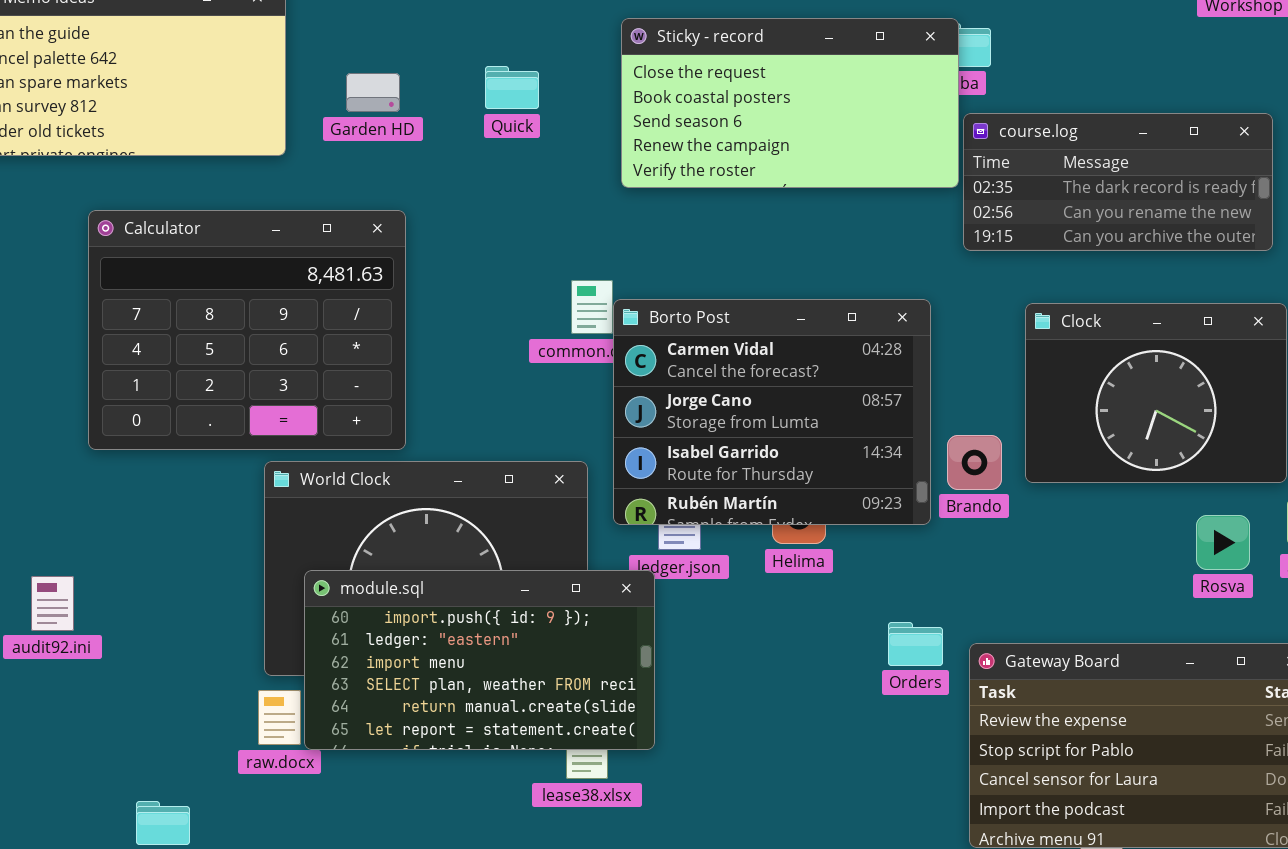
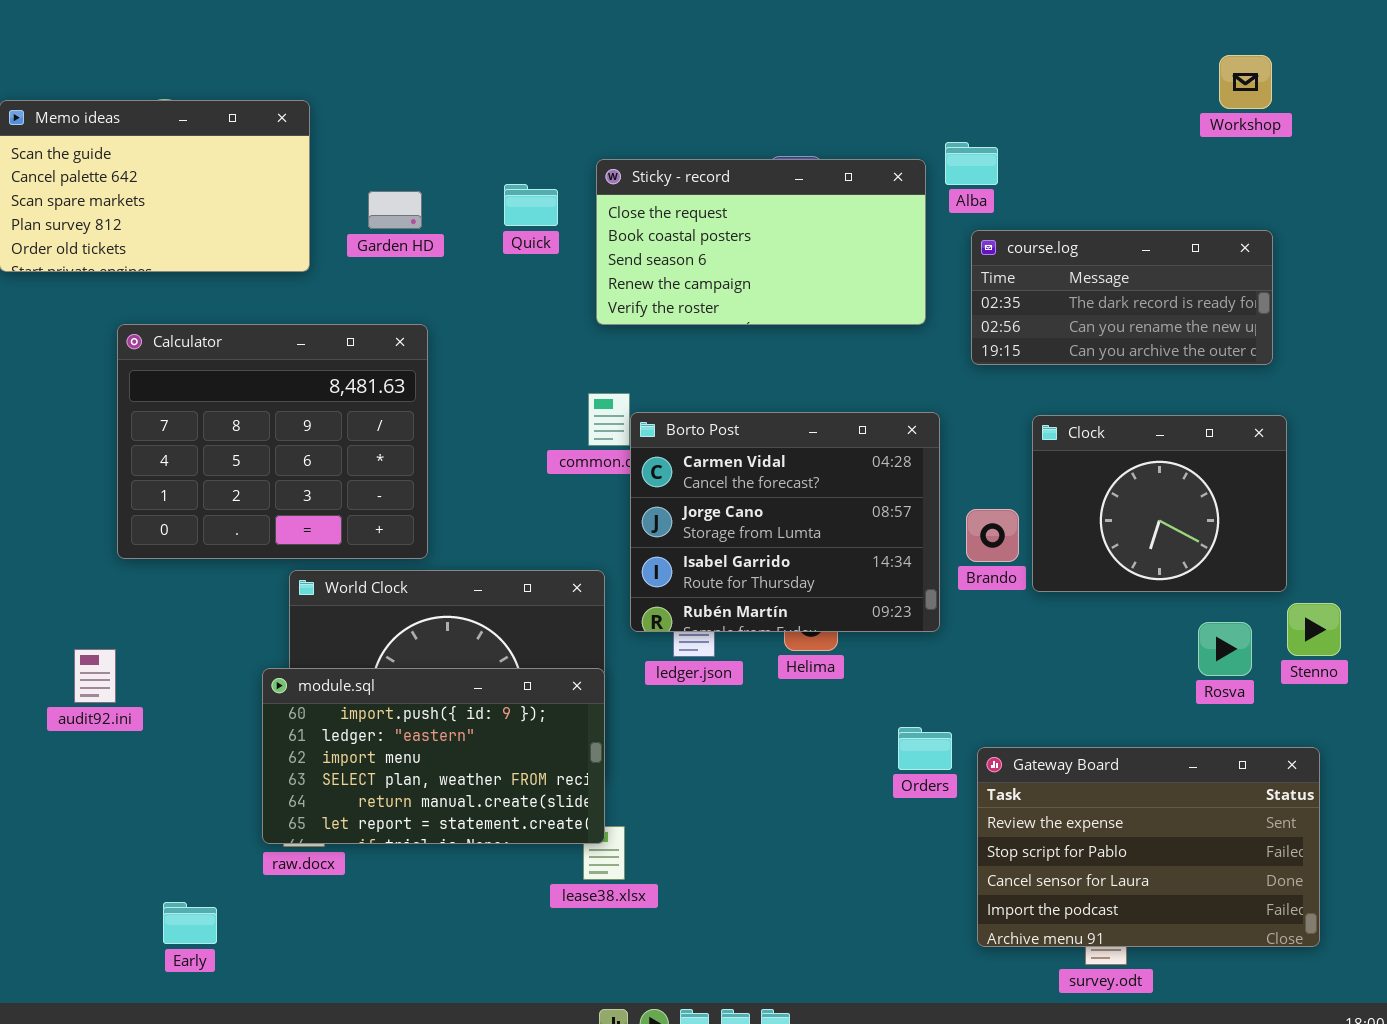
Sticky - record: [621,18,959,188] -> [596,159,926,325], moved
Brando: [947,435,1002,490] -> [966,509,1019,562], moved
module.sql: [304,570,655,750] -> [262,668,605,844], moved
audit92.ini: [31,576,74,631] -> [74,649,116,703], moved

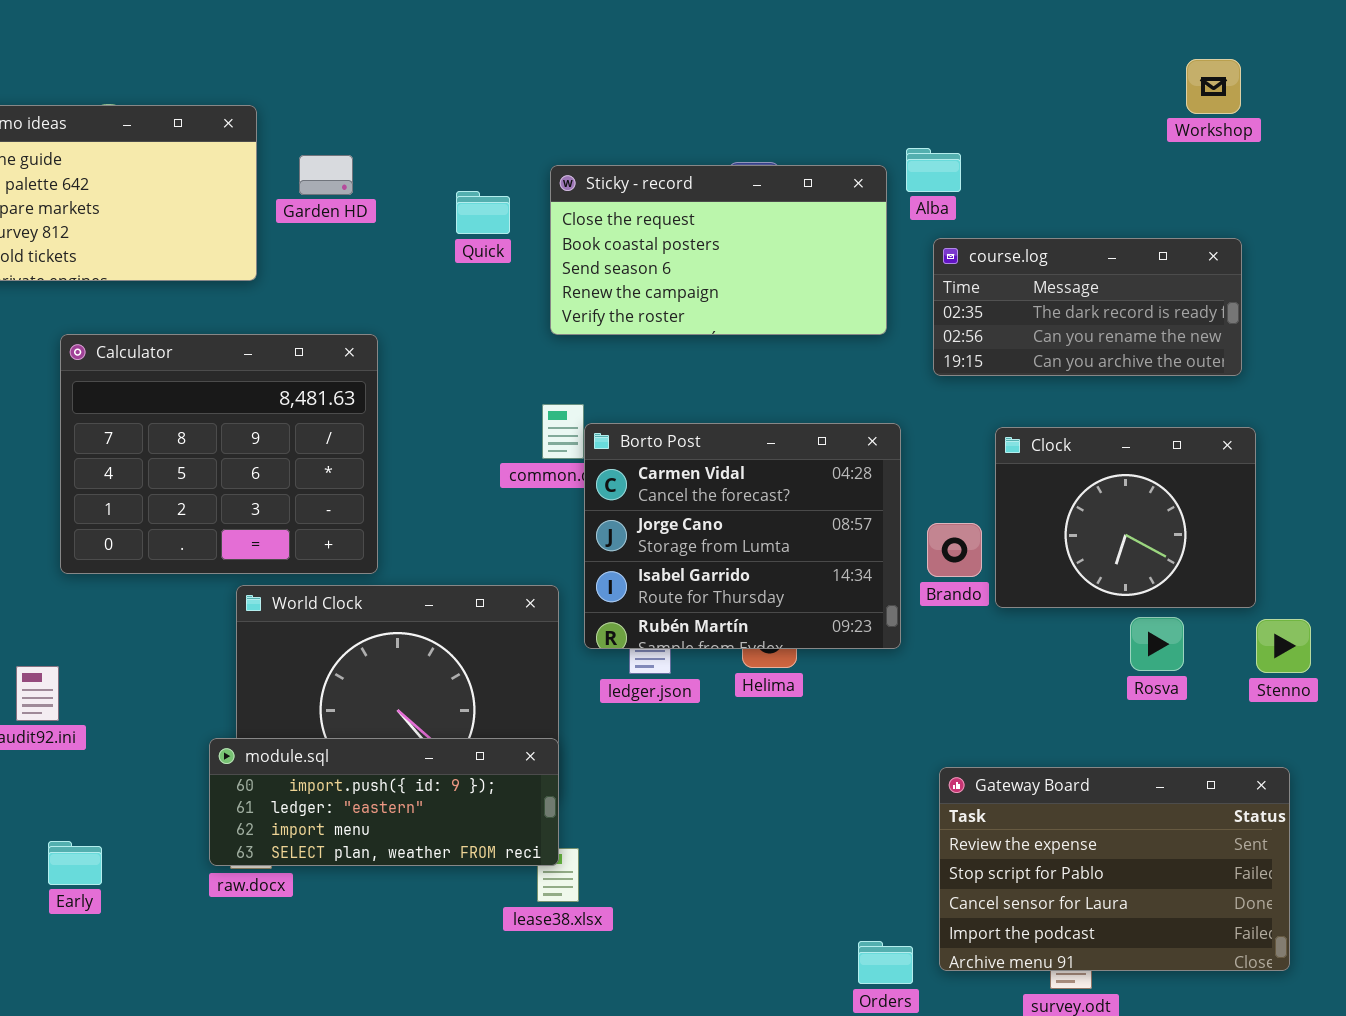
Garden HD: [368,191,422,229] -> [299,155,353,195], moved
Rosva: [1198,622,1252,676] -> [1130,617,1184,671], moved
module.sql: [262,668,605,844] -> [209,738,559,866], resized
Orders: [898,727,952,770] -> [858,941,913,984], moved
Early: [163,902,217,944] -> [48,841,102,885], moved

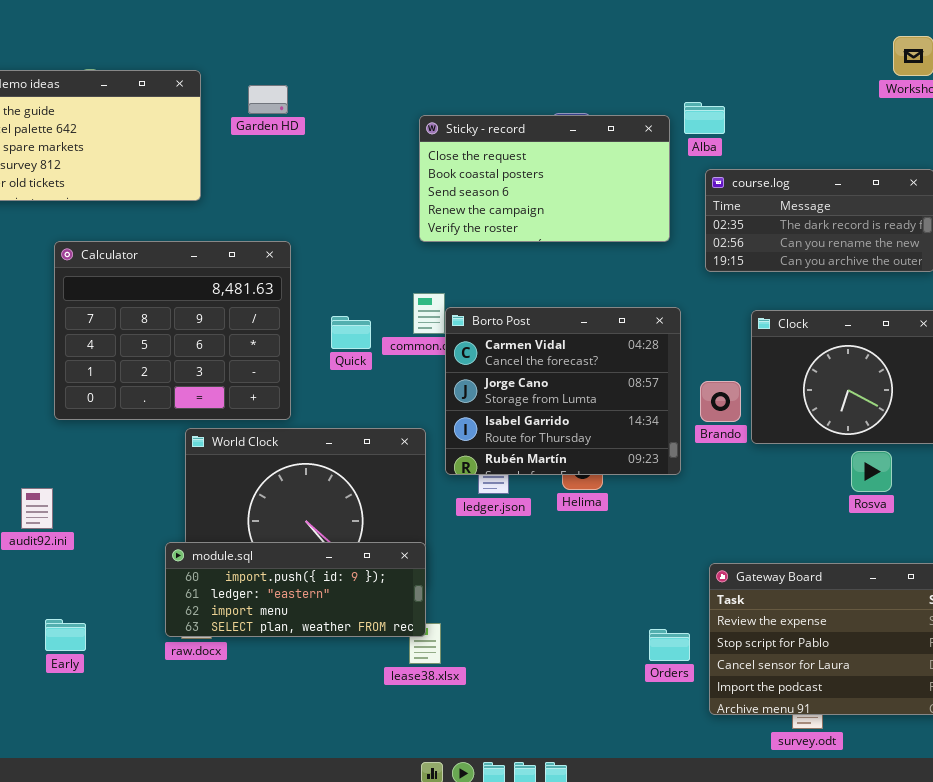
Garden HD: [299,155,353,195] -> [248,85,288,114], moved
Quick: [456,191,510,234] -> [331,316,371,349], moved
Orders: [858,941,913,984] -> [649,629,690,661], moved

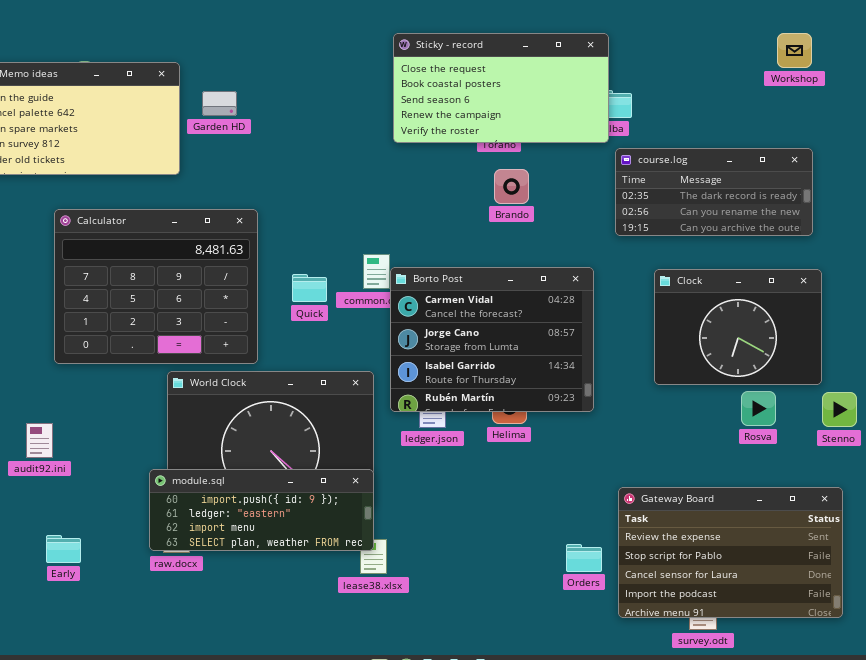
Garden HD: [248,85,288,114] -> [202,91,237,116], moved
Sticky - record: [419,115,670,242] -> [393,33,609,143], moved
Brando: [700,381,741,422] -> [494,169,529,204], moved

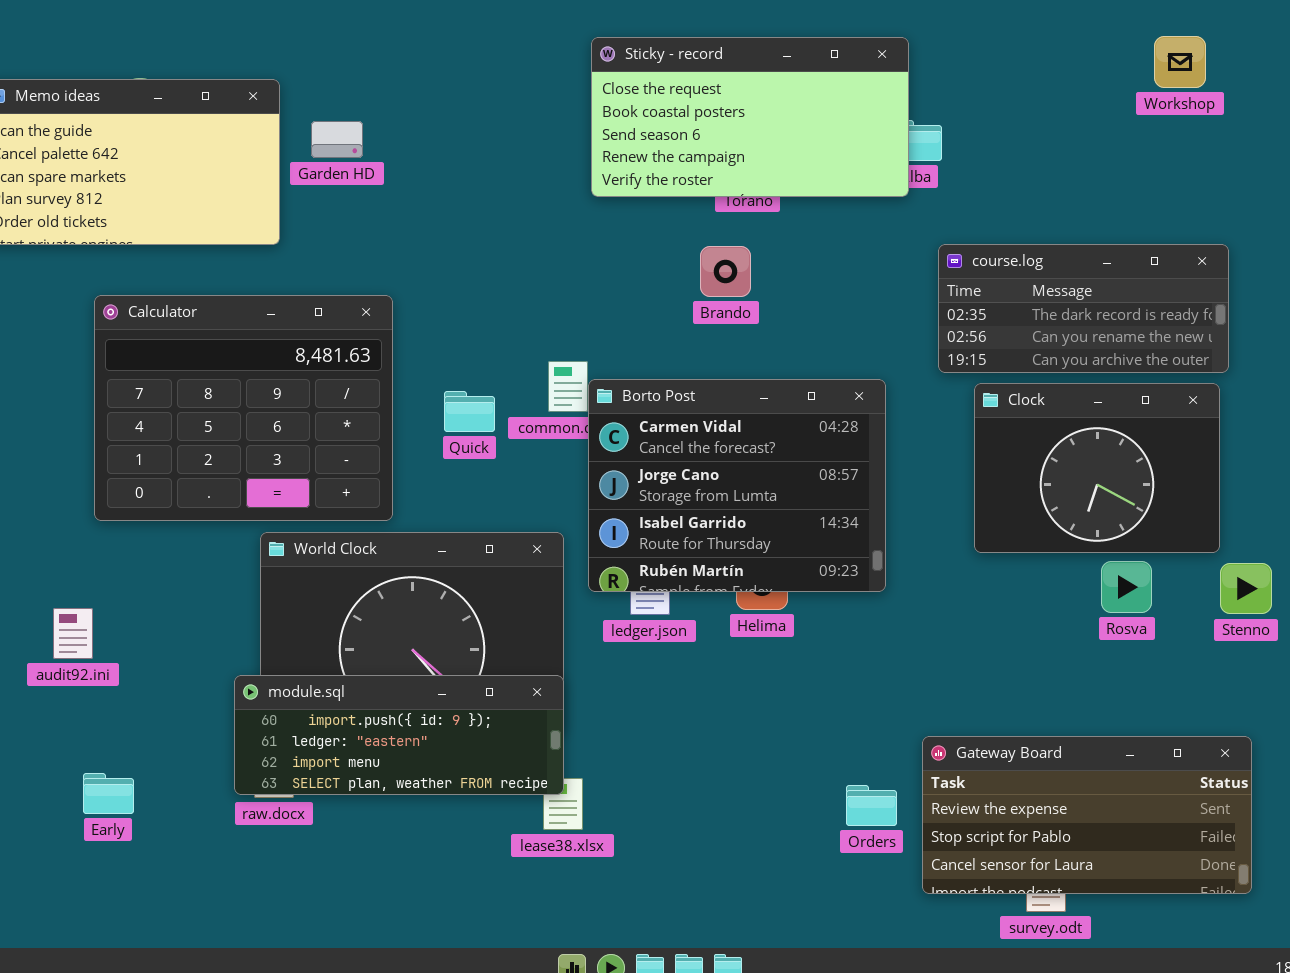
course.log: [615,148,813,236] -> [938,244,1229,373], moved
Brando: [494,169,529,204] -> [700,246,751,297], moved
Gateway Board: [618,487,843,618] -> [922,736,1252,894], resized

